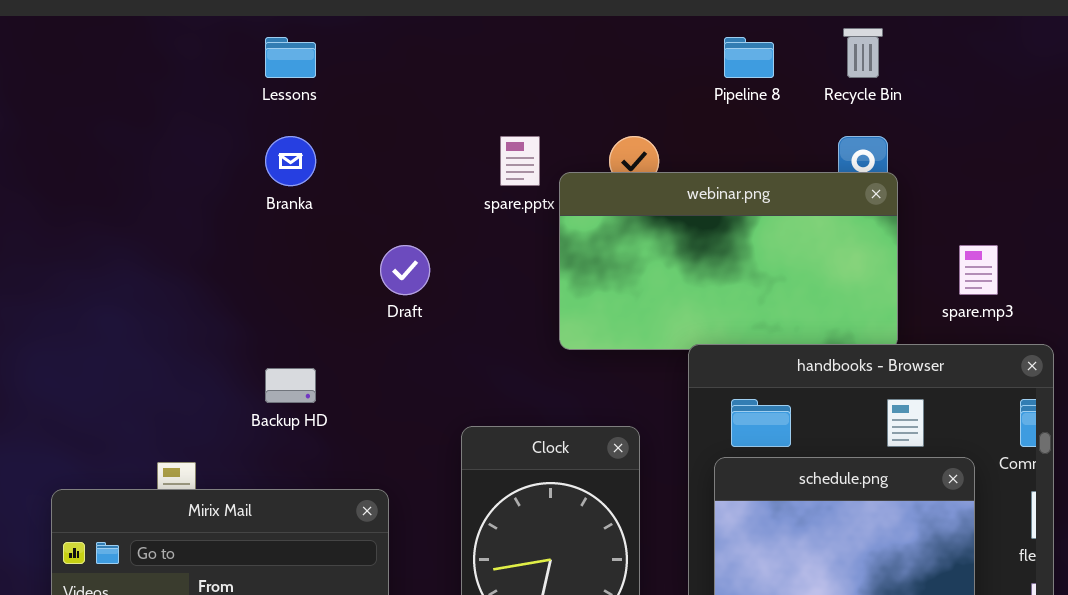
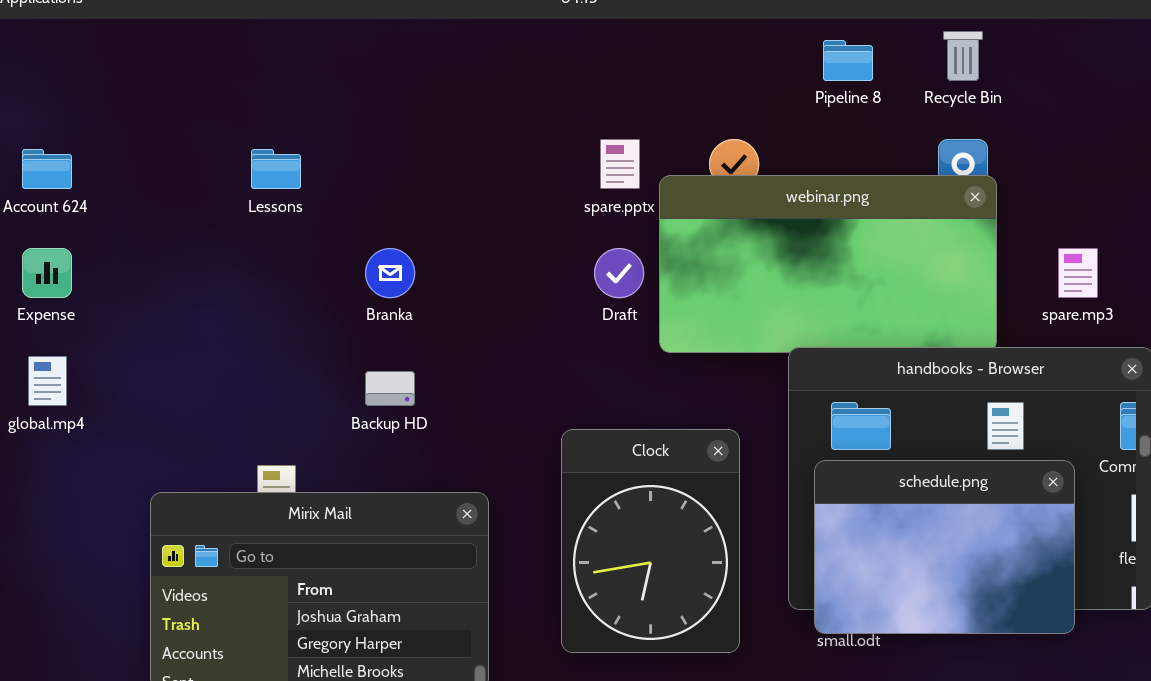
Lessons: [265,37,316,78] -> [251,149,301,189], moved
Branka: [265,136,316,186] -> [365,248,415,298], moved
Draft: [380,245,430,295] -> [594,248,644,298], moved

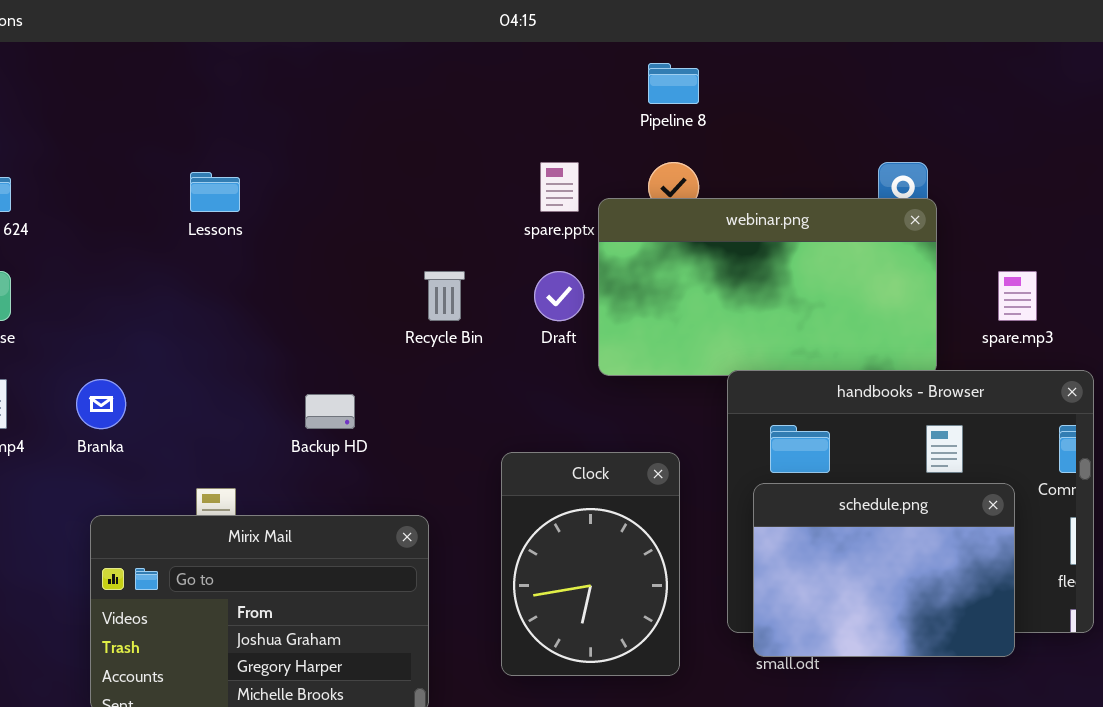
Recycle Bin: [943,31,983,81] -> [424,271,465,321], moved
Pipeline 8: [823,40,873,81] -> [648,63,699,104], moved
Branka: [365,248,415,298] -> [76,379,126,429], moved

